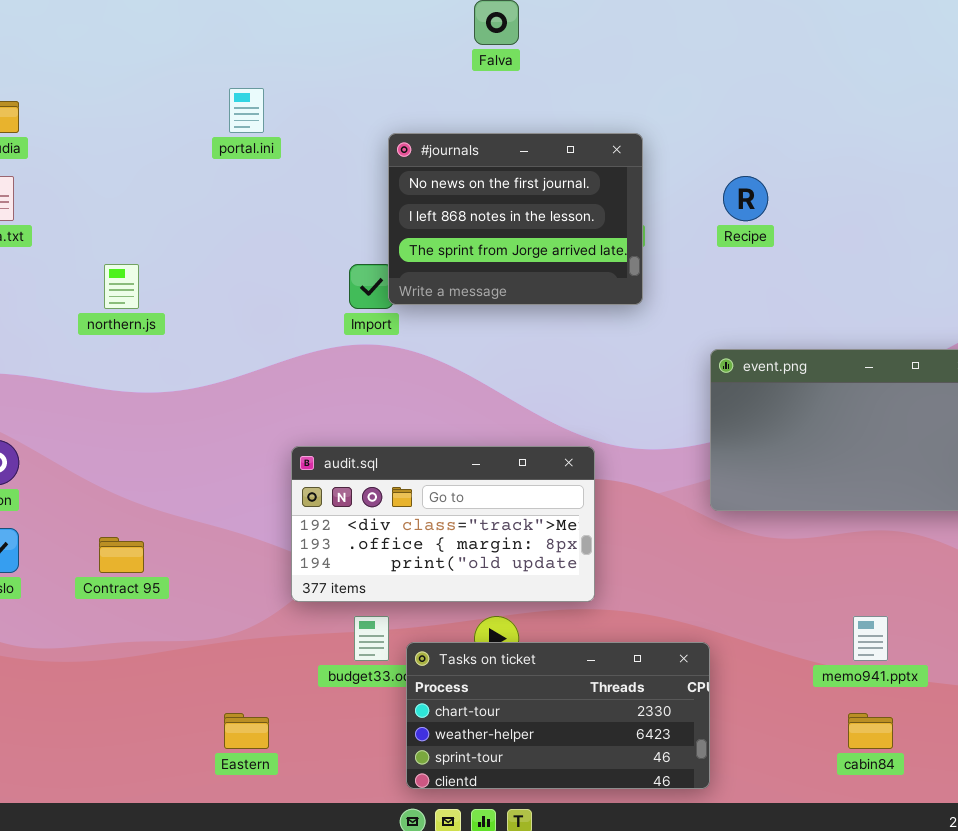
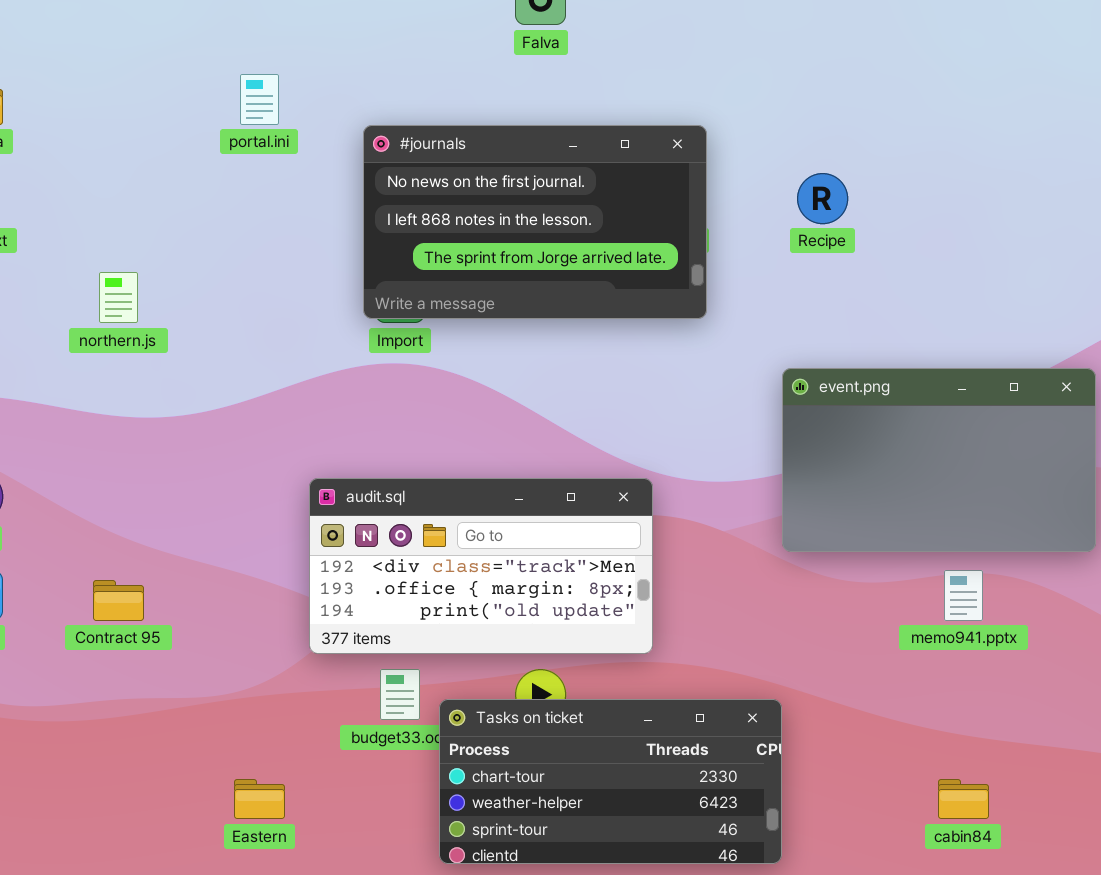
#journals: [388,133,643,305] -> [363,125,707,319], resized
memo941.pptx: [853,616,888,661] -> [944,570,983,621], moved

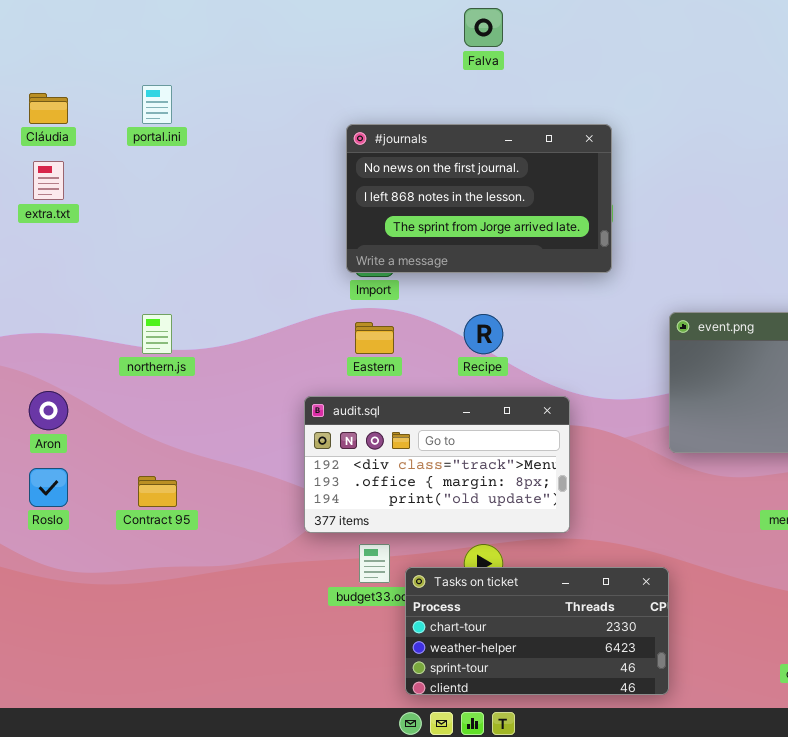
portal.ini: [240,74,279,125] -> [142,85,172,124], moved
Recipe: [797,173,848,224] -> [464,314,503,354], moved
northern.js: [99,272,138,323] -> [142,314,172,354], moved
Eastern: [234,779,285,819] -> [355,322,394,354], moved

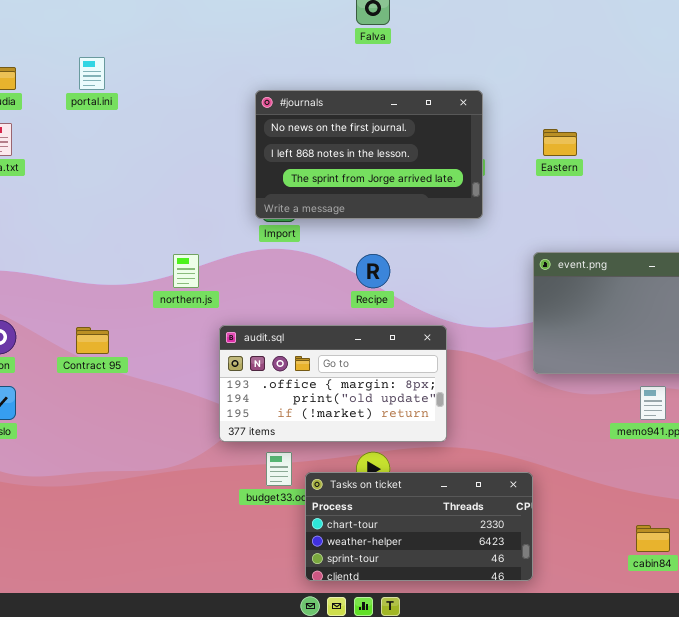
northern.js: [142,314,172,354] -> [173,254,199,288], moved
Eastern: [355,322,394,354] -> [543,129,577,156], moved
audit.sql: [304,396,570,533] -> [219,325,447,442], scrolled down 1 row
Contract 95: [138,476,177,507] -> [76,327,109,354], moved

